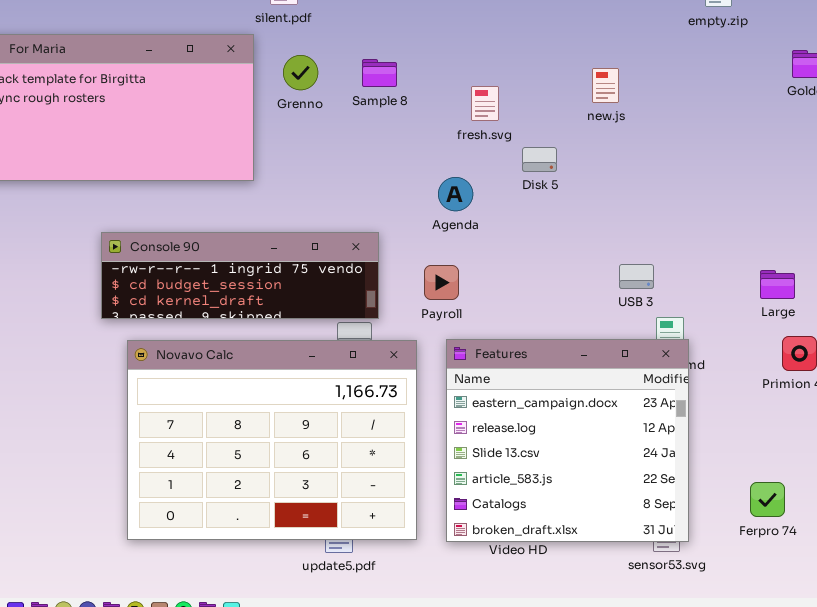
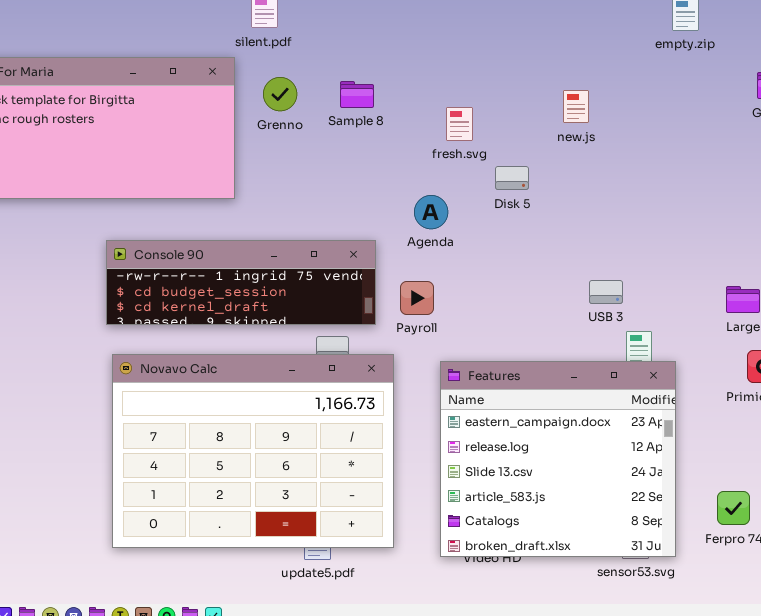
Console 90: [101,232,379,319] -> [106,240,376,325], moved
Features: [446,339,689,542] -> [440,361,676,557], moved

